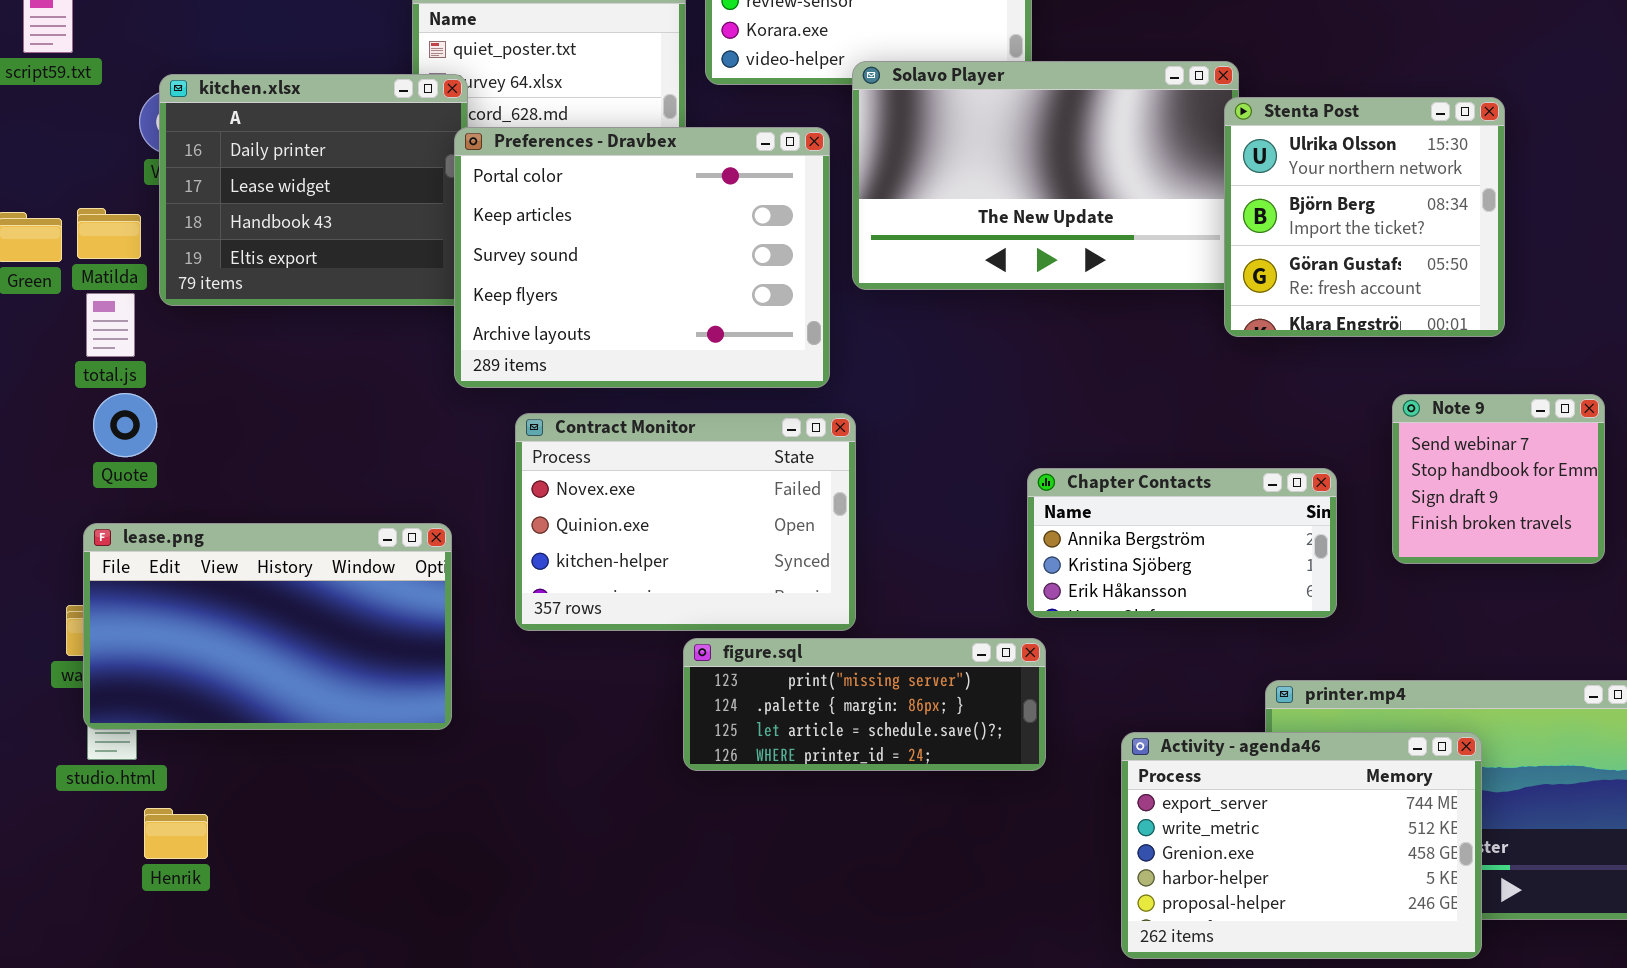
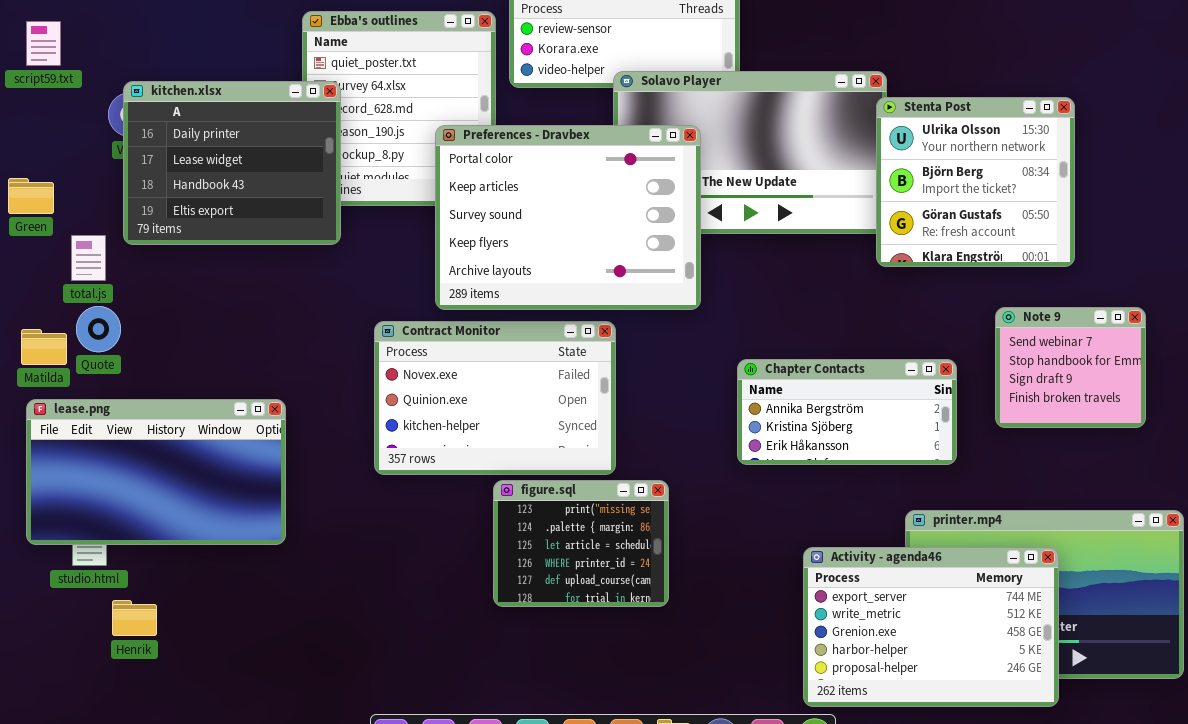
Preferences - Dravbex: [454,127,830,388] -> [435,125,701,310], moved
Matilda: [77,208,141,259] -> [21,329,67,365], moved
lease.png: [83,523,452,730] -> [26,399,286,545], moved
figure.sql: [683,638,1046,771] -> [493,480,669,607], resized

